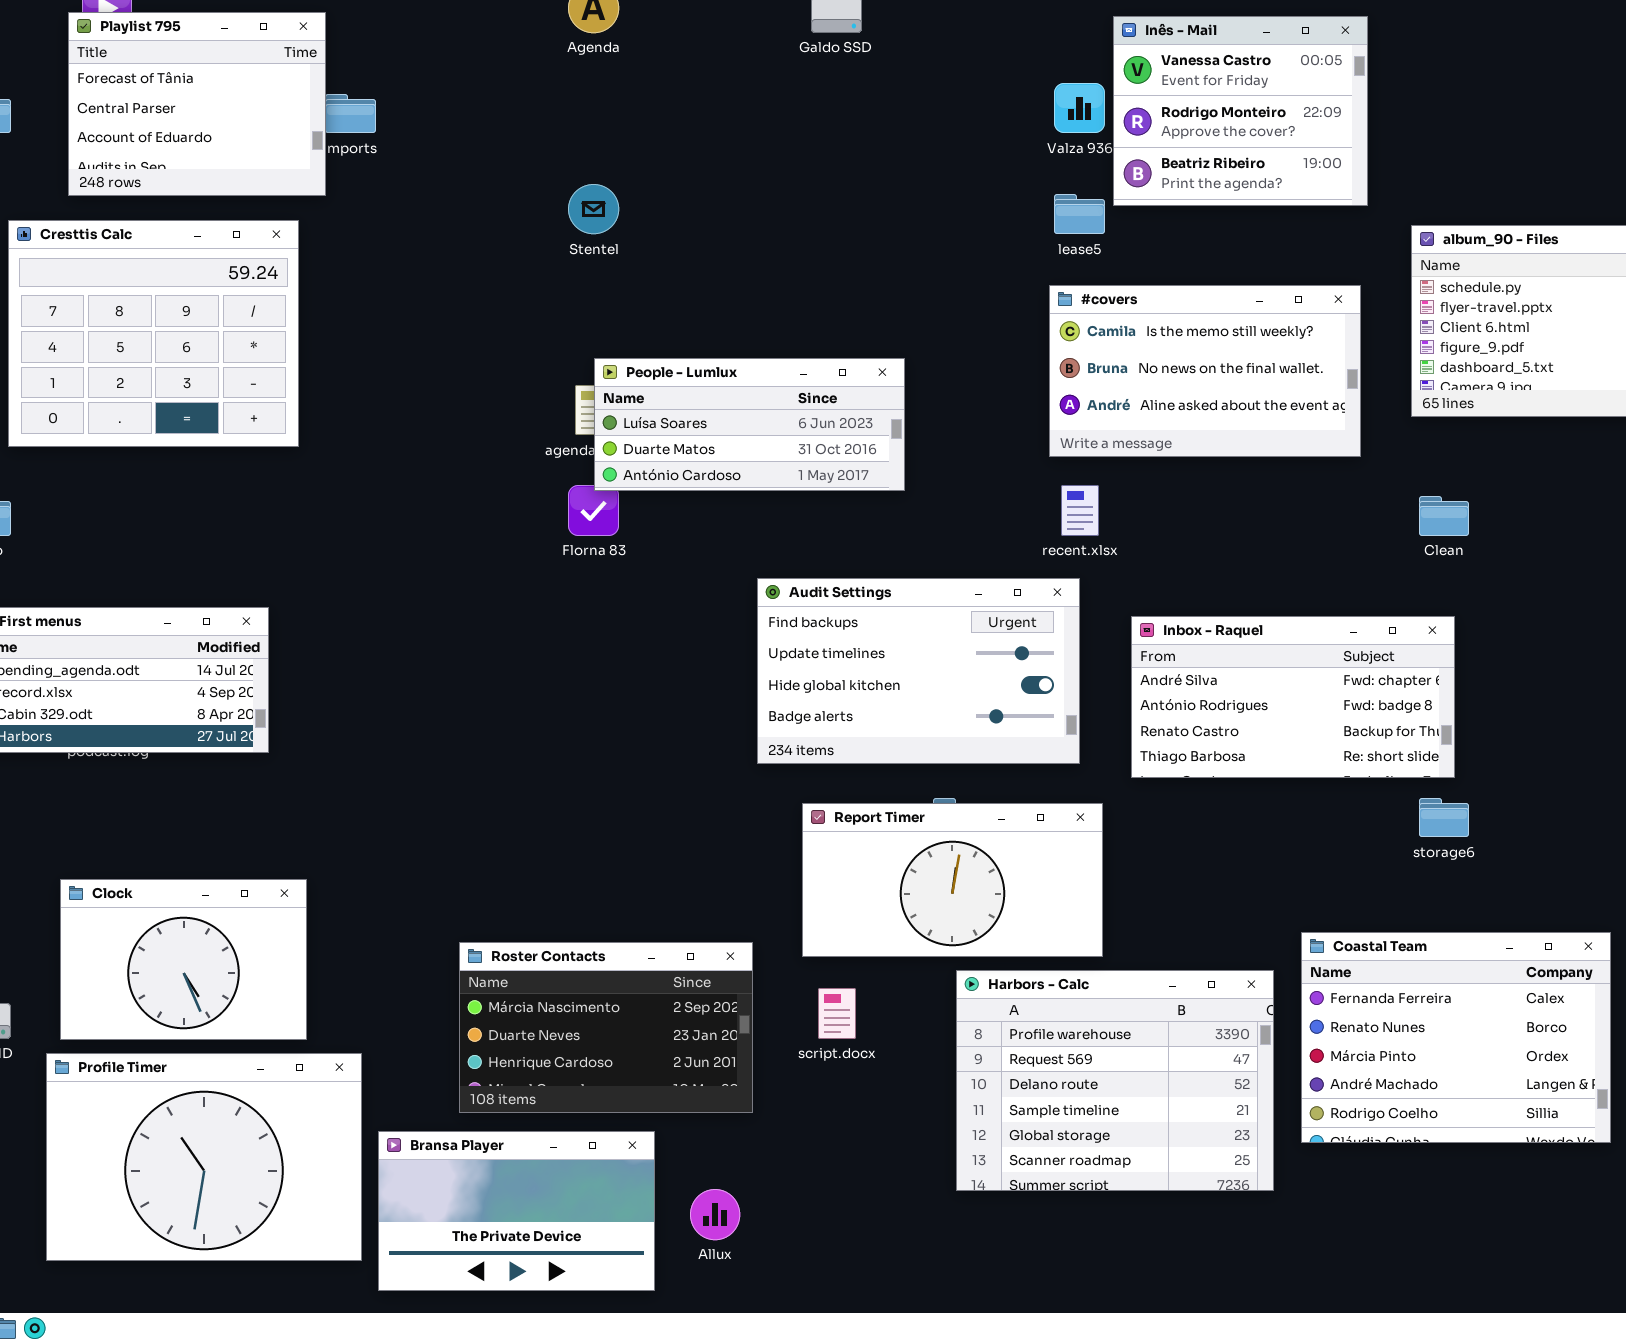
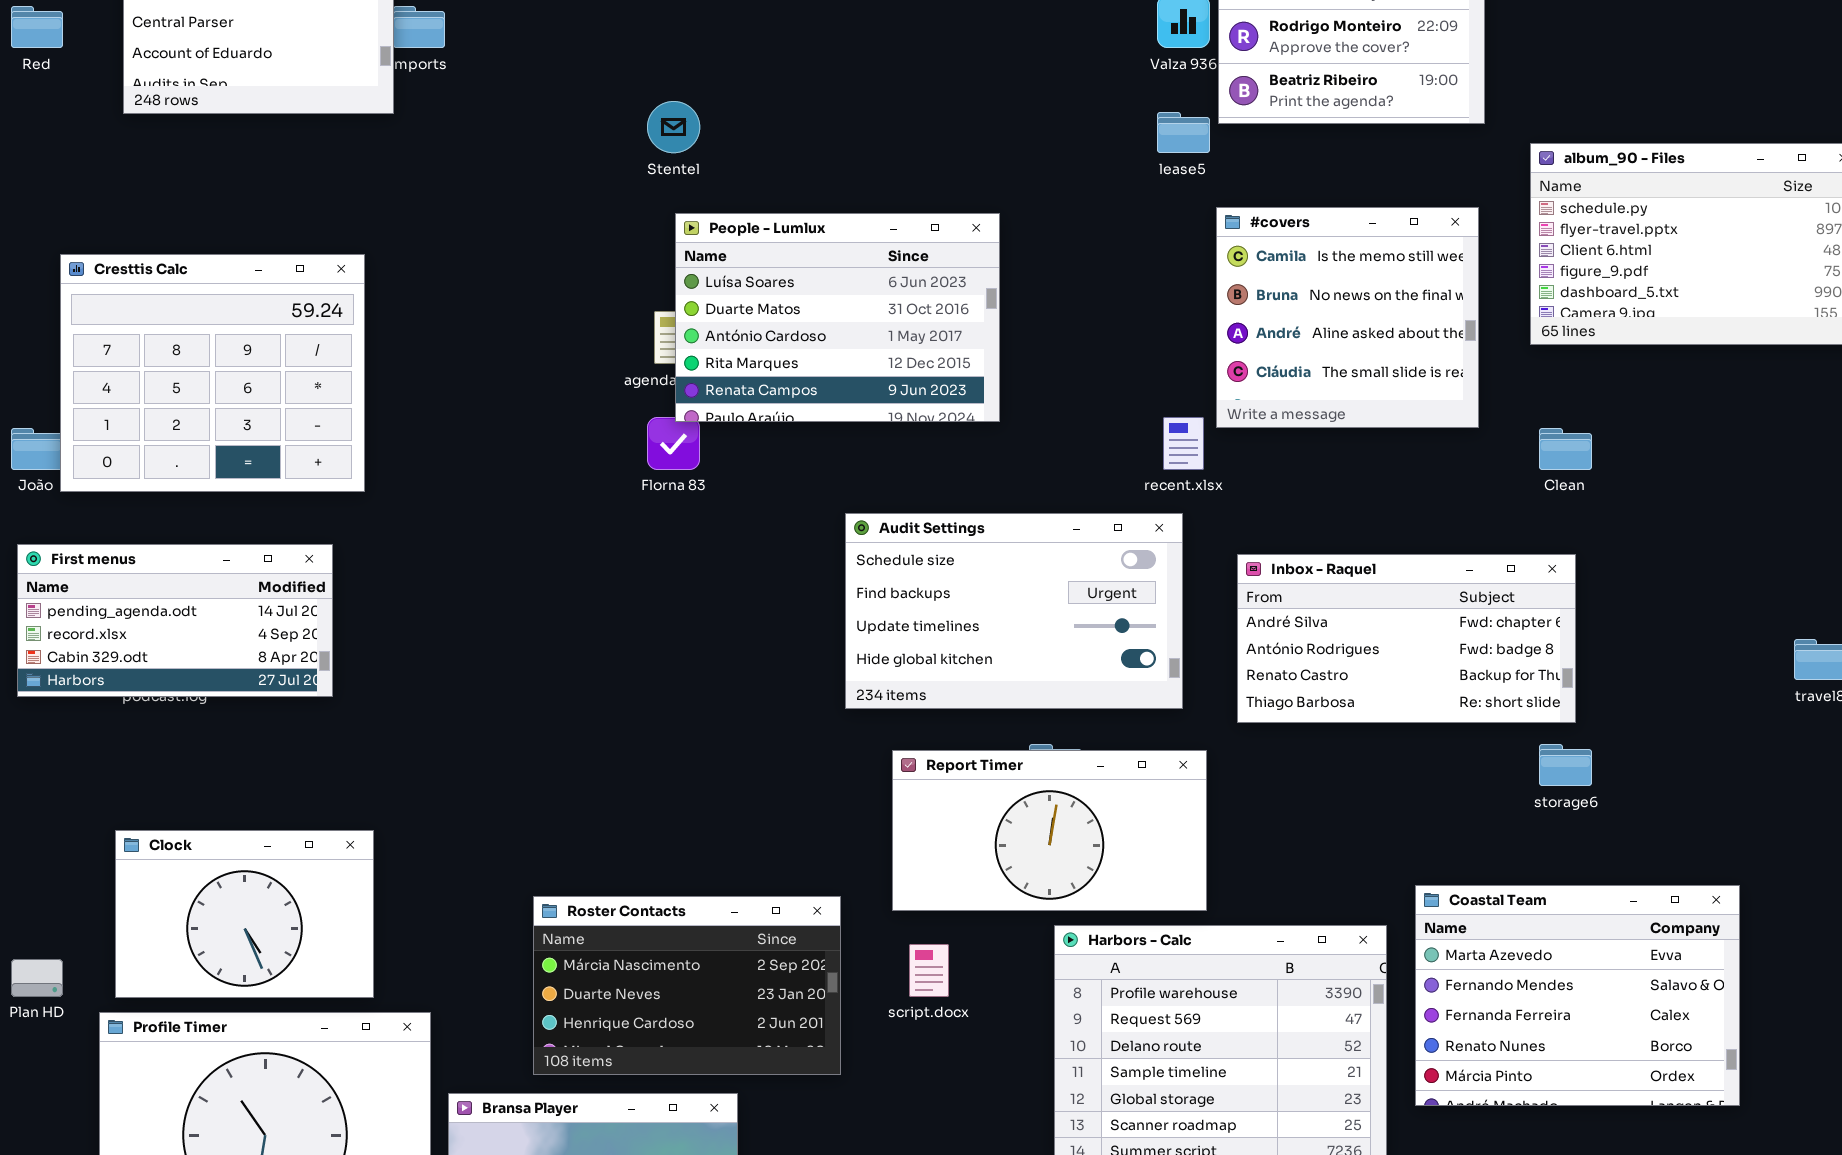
Cresttis Calc: [8,220,299,447] -> [60,254,365,492], moved
#covers: [1049,285,1361,457] -> [1216,207,1479,428], resized
People - Lumlux: [594,358,905,491] -> [675,213,1000,422], resized
Audit Settings: [757,578,1080,764] -> [845,513,1183,709], scrolled up 1 row
Coastal Team: [1301,932,1611,1143] -> [1415,885,1740,1106], scrolled up 2 rows

